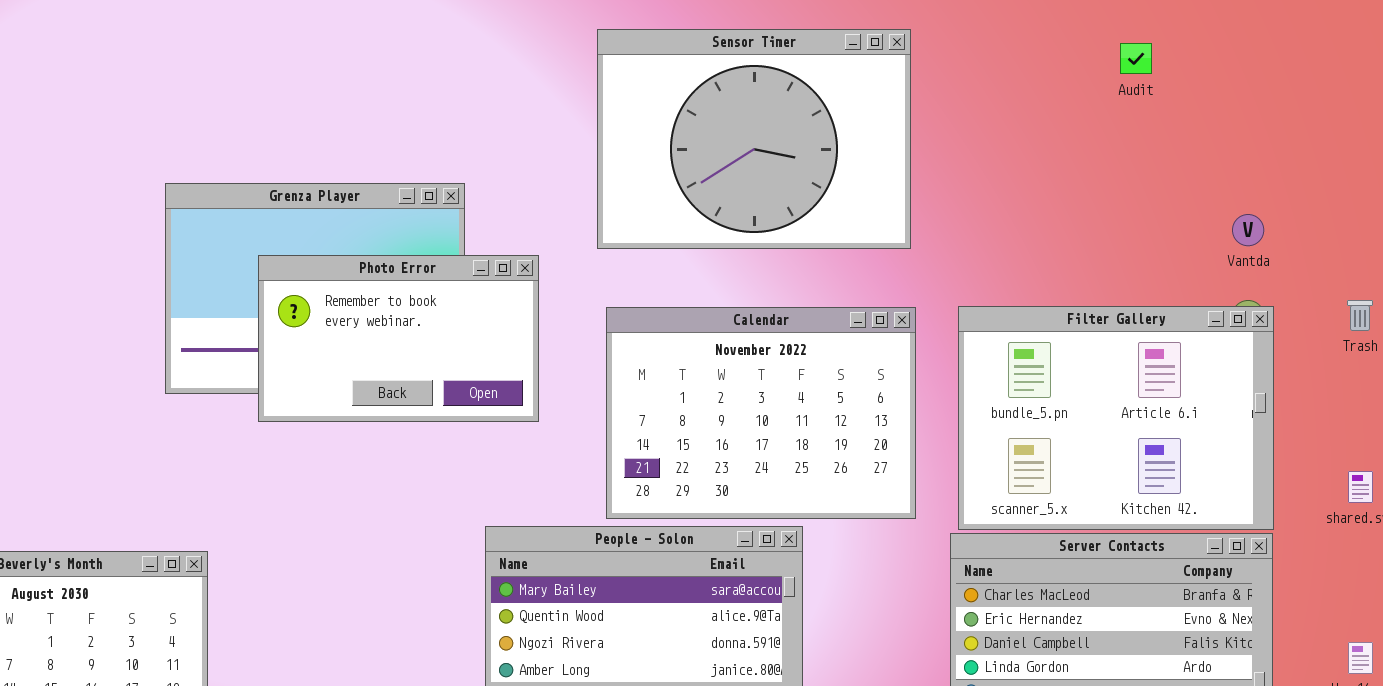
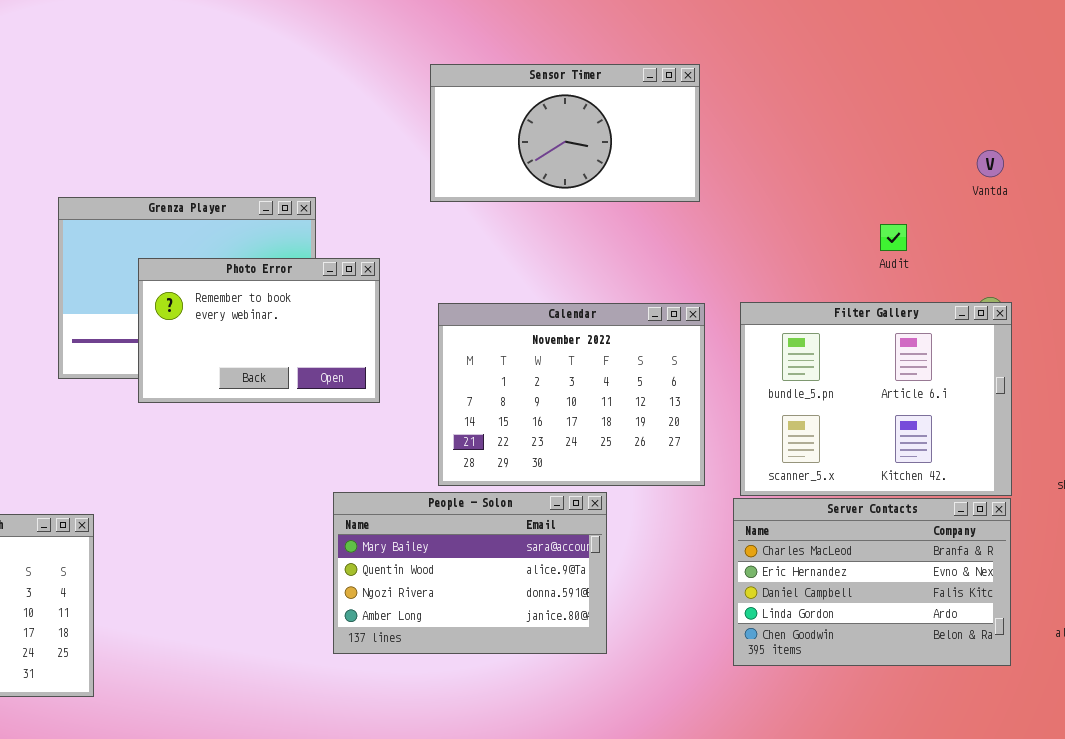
Sensor Timer: [597,29,911,249] -> [430,64,700,202], resized
Audit: [1120,43,1152,74] -> [880,224,907,251], moved
Vantda: [1232,214,1264,246] -> [977,150,1004,177], moved

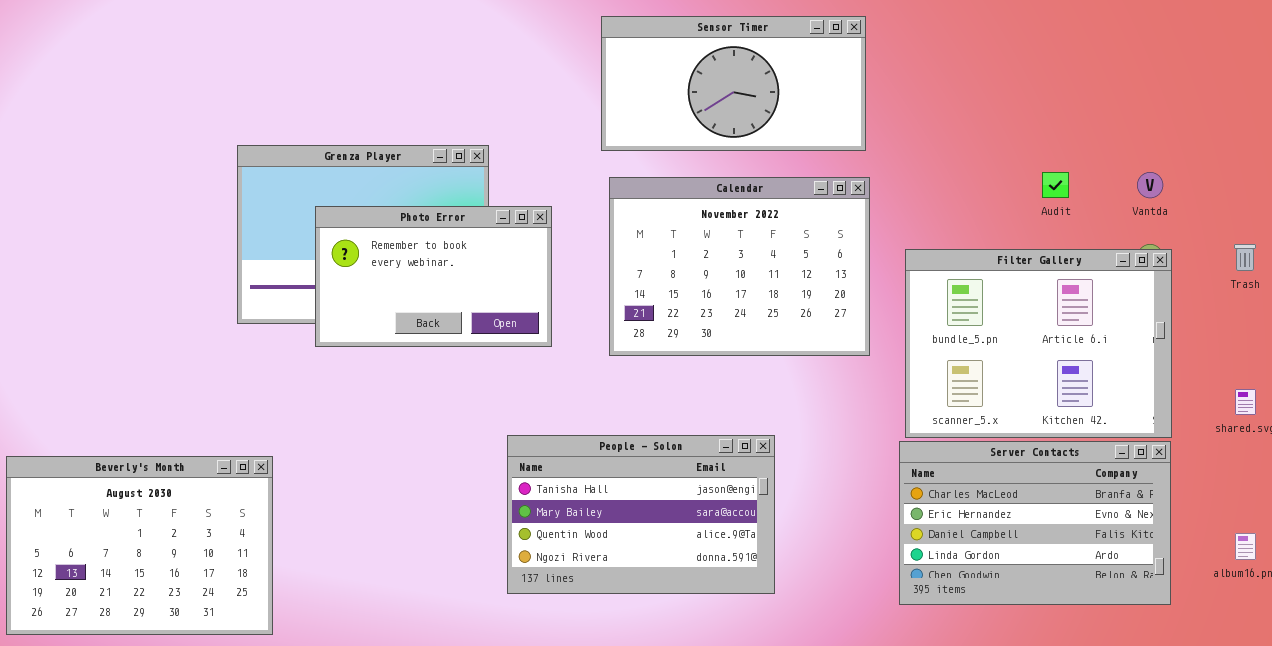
Vantda: [977,150,1004,177] -> [1137,172,1163,198], moved
Calendar: [438,303,705,486] -> [609,177,870,356], moved
People - Solon: [333,492,607,654] -> [507,435,775,594], scrolled up 1 row

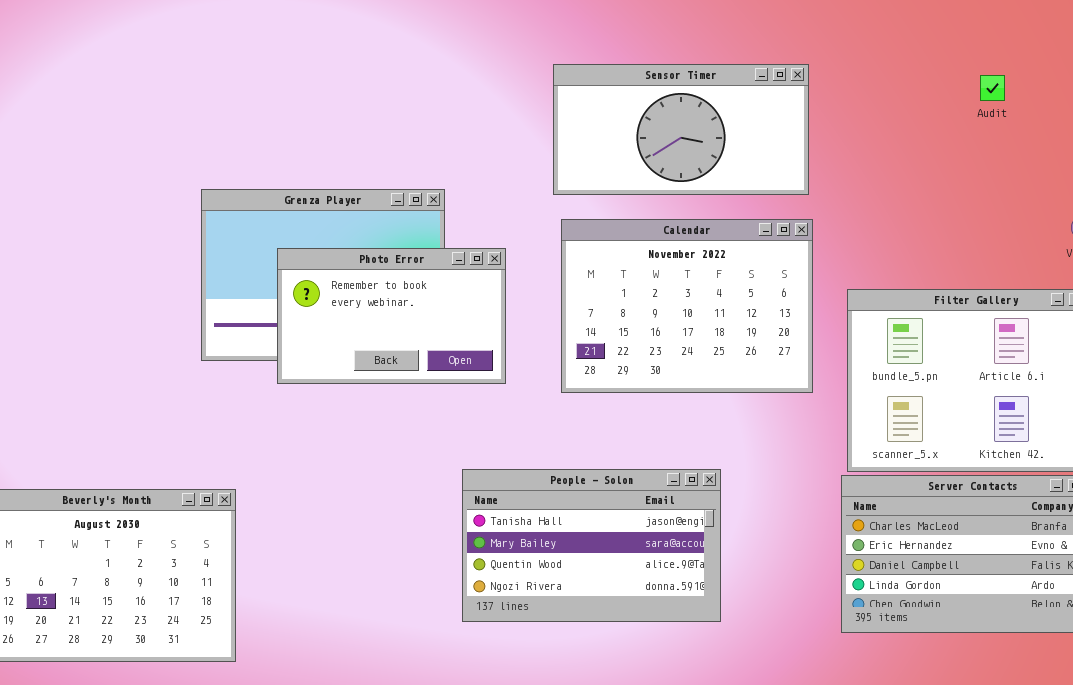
Audit: [1042,172,1069,198] -> [980,75,1005,101], moved

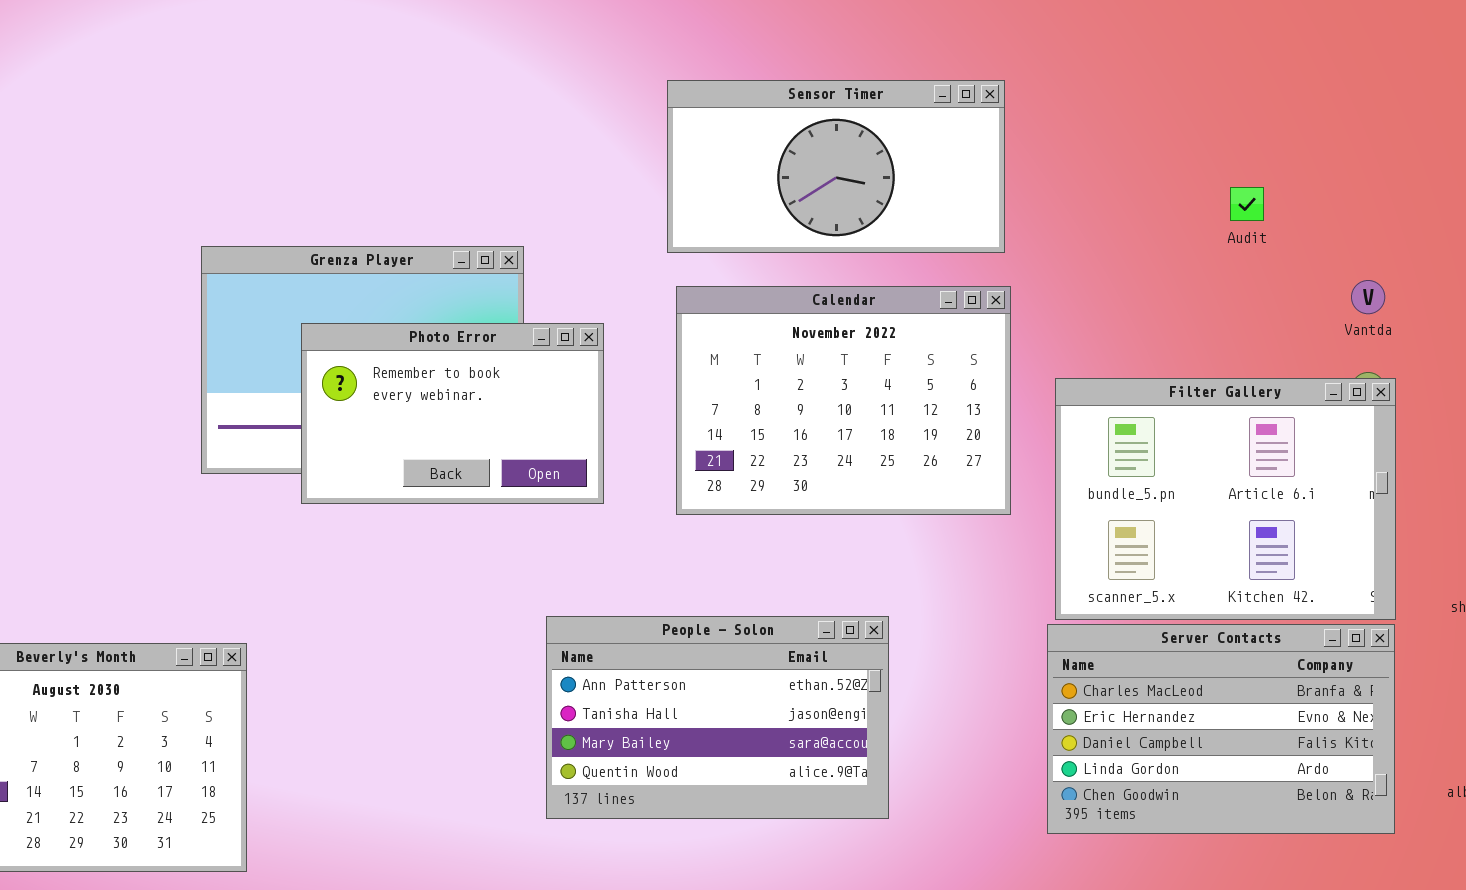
Audit: [980,75,1005,101] -> [1230,187,1264,221], moved
People - Solon: [462,469,721,622] -> [546,616,889,819], scrolled up 1 row

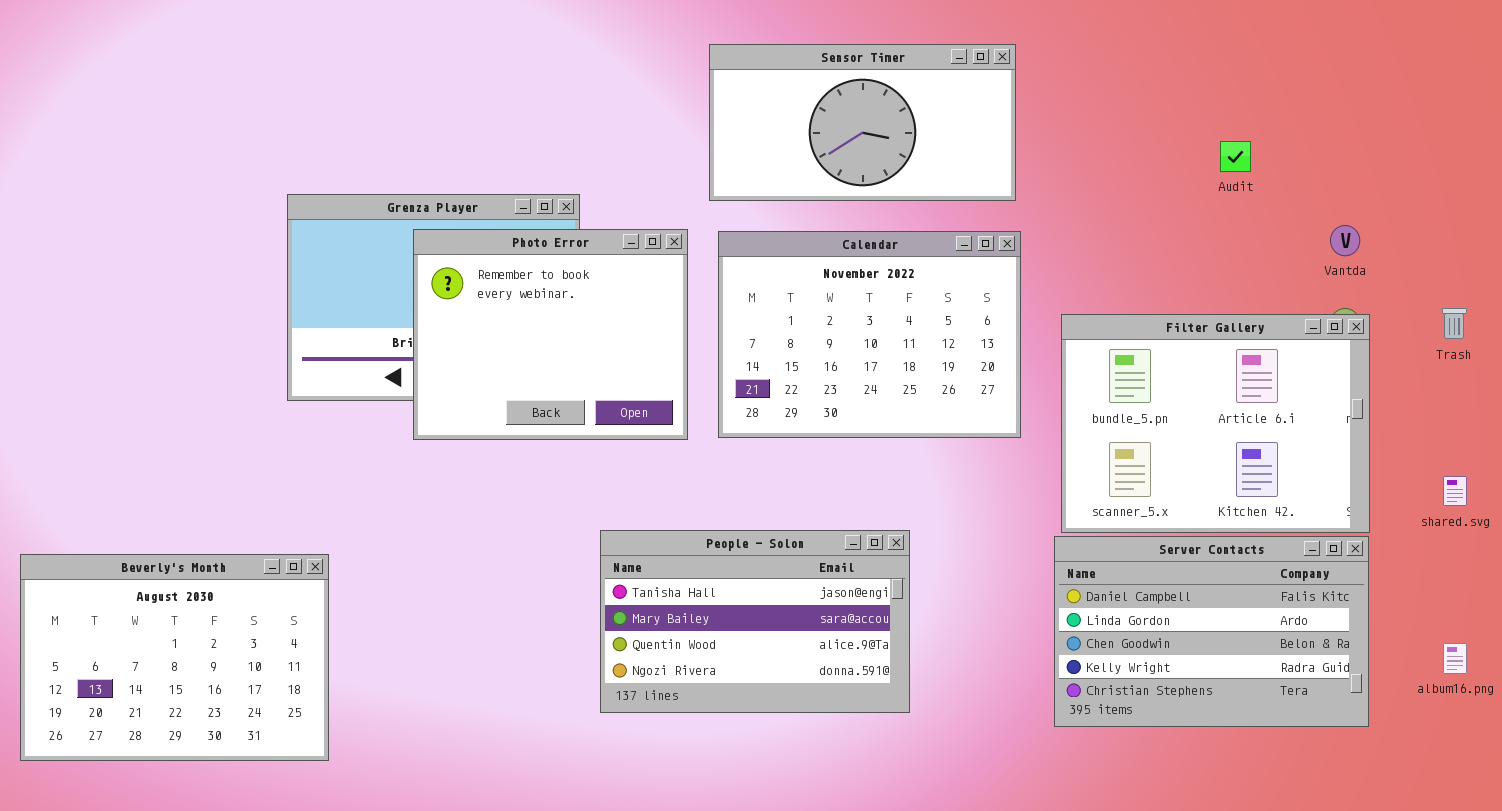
Photo Error: [301,323,604,504] -> [413,229,688,440], moved, resized
People - Solon: [546,616,889,819] -> [600,530,910,713], scrolled down 1 row
Server Contacts: [1047,624,1395,834] -> [1054,536,1369,727], scrolled down 2 rows

